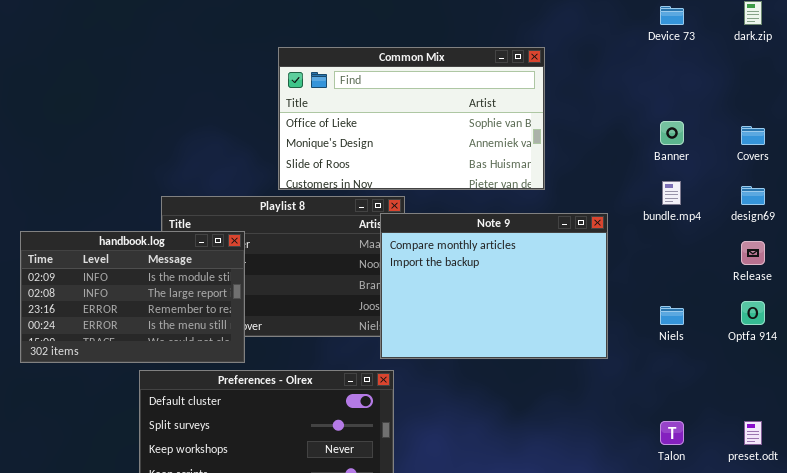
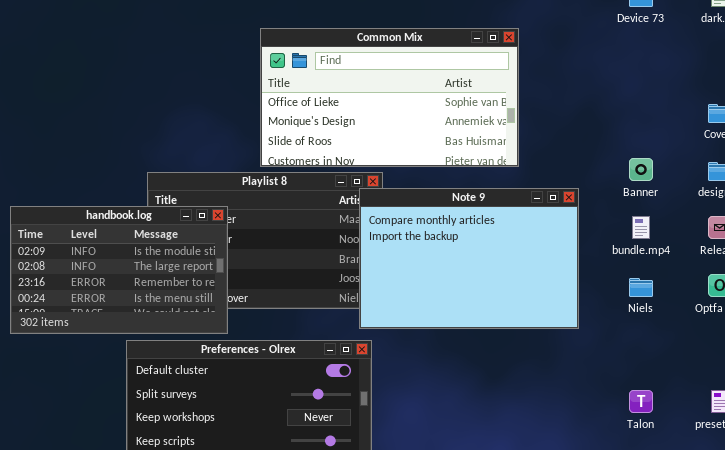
Banner: [660,121,684,145] -> [629,158,653,181], moved
bundle.mp4: [662,181,681,205] -> [632,216,650,239], moved

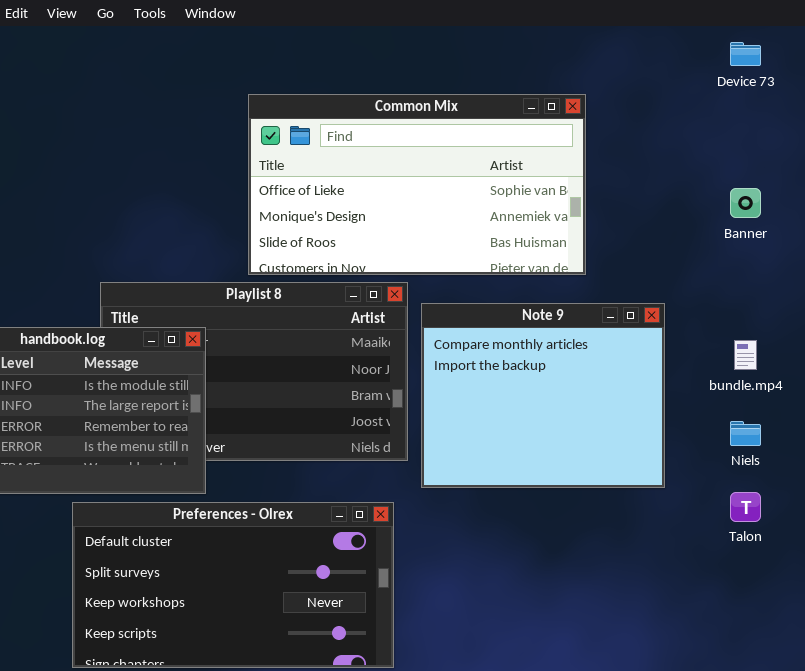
Banner: [629,158,653,181] -> [730,188,761,218], moved
Note 9: [359,188,579,329] -> [421,303,665,488], resized
Talon: [629,390,653,413] -> [730,492,761,522], moved

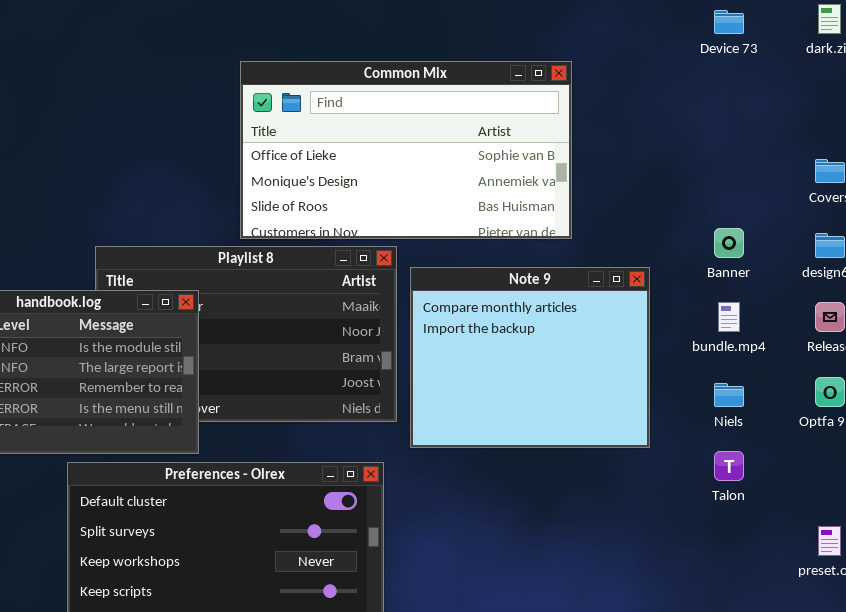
Banner: [730,188,761,218] -> [714,228,744,258], moved

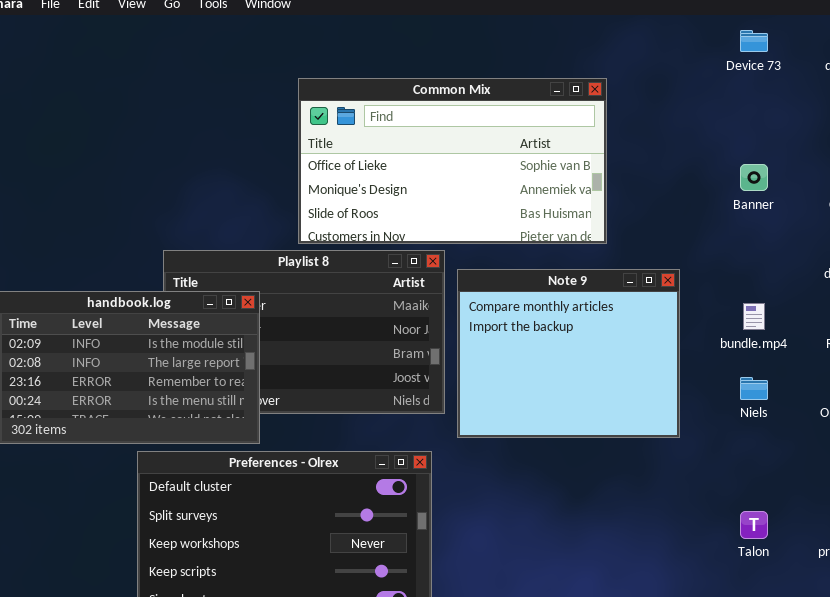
Banner: [714,228,744,258] -> [740,164,768,191], moved
Talon: [714,451,744,481] -> [740,511,768,539], moved

